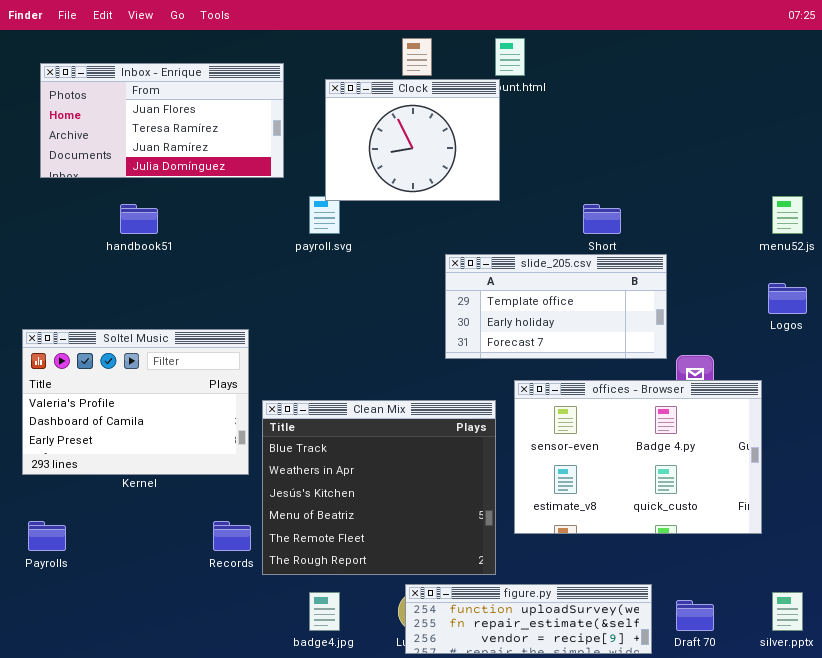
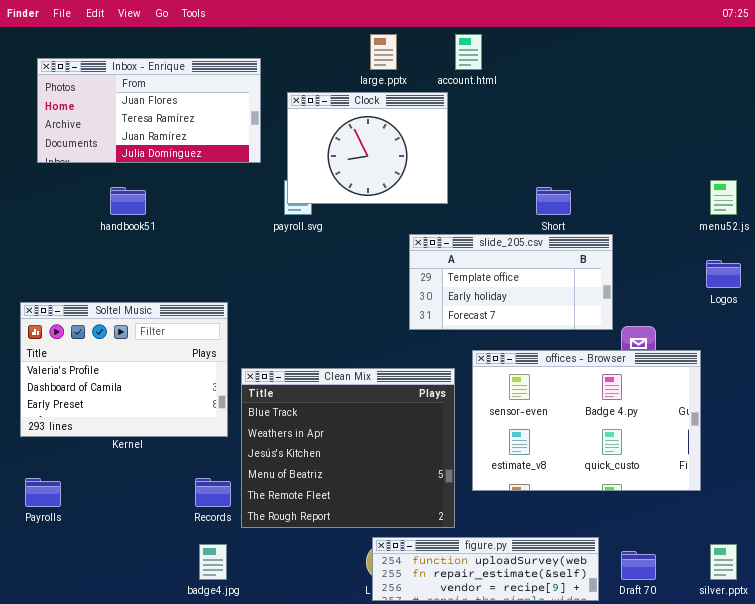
Clock: [325,79,500,201] -> [287,92,448,204], moved
badge4.jpg: [309,592,340,631] -> [199,544,227,580], moved

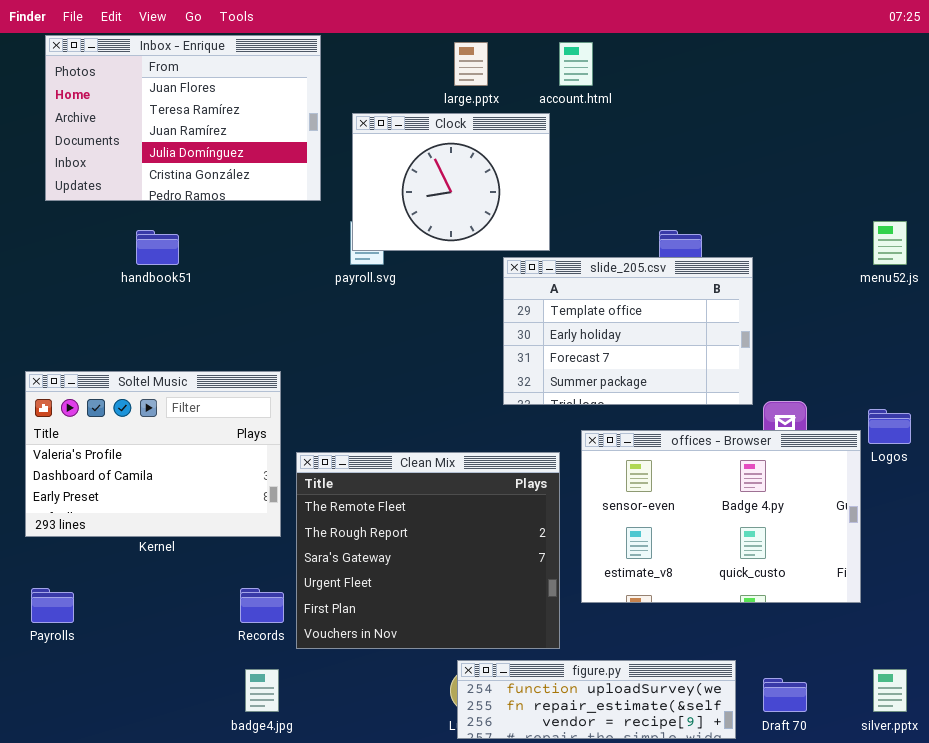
Inbox - Enrique: [37,58,261,163] -> [45,35,321,201], resized
slide_205.csv: [409,234,613,330] -> [503,257,753,405], resized
Logos: [706,260,741,288] -> [868,409,911,444], moved
Clean Mix: [241,368,455,528] -> [296,452,560,649], scrolled down 4 rows

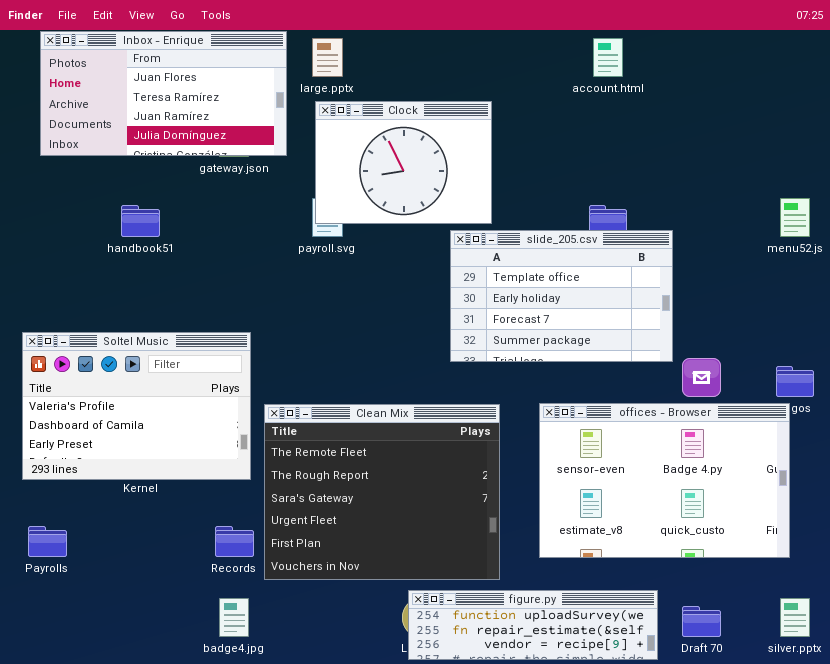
Inbox - Enrique: [45,35,321,201] -> [40,31,287,156], resized
large.pptx: [454,42,488,86] -> [312,38,343,77], moved
account.html: [559,42,593,86] -> [593,38,623,77], moved
offices - Browser: [581,430,861,603] -> [539,403,790,558], moved

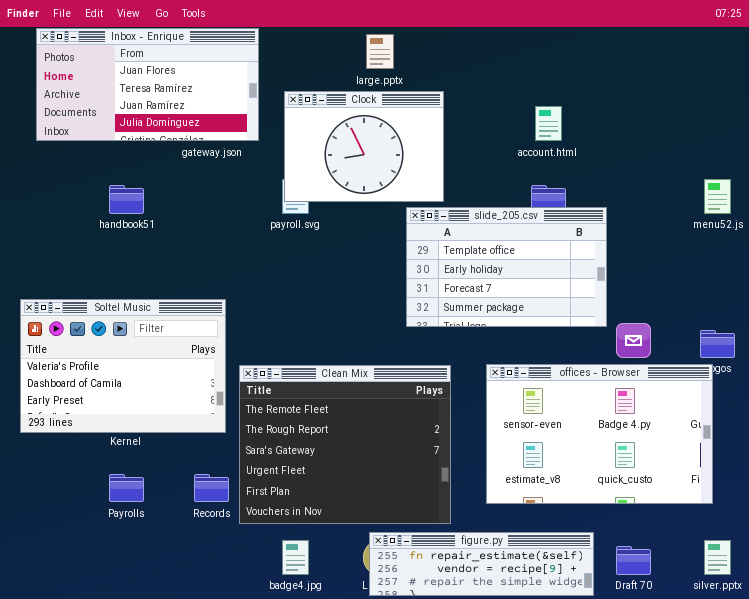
large.pptx: [312,38,343,77] -> [366,34,394,69], moved
account.html: [593,38,623,77] -> [535,106,562,141], moved
Payrolls: [28,526,67,557] -> [109,474,144,502], moved
figure.py: [408,590,658,660] -> [369,532,594,596], scrolled down 1 row
badge4.jpg: [219,598,249,637] -> [282,540,309,575], moved

